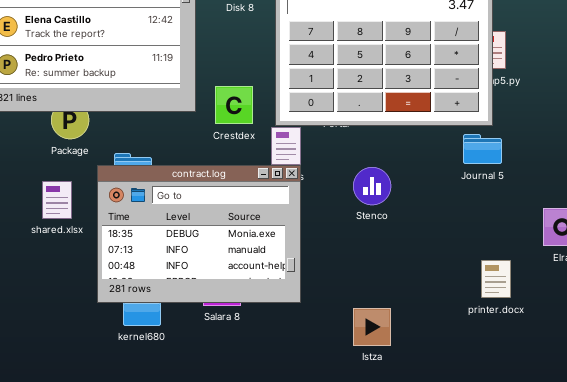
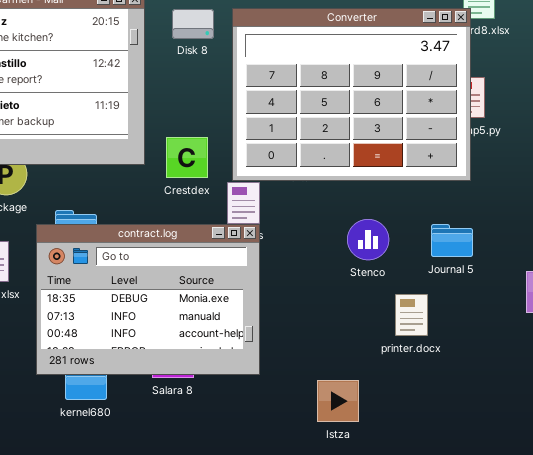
Journal 5: [463,134,502,164] -> [431,224,473,257], moved
Stenco: [353,167,391,205] -> [347,219,389,260], moved
printer.docx: [481,260,511,298] -> [395,294,428,336], moved

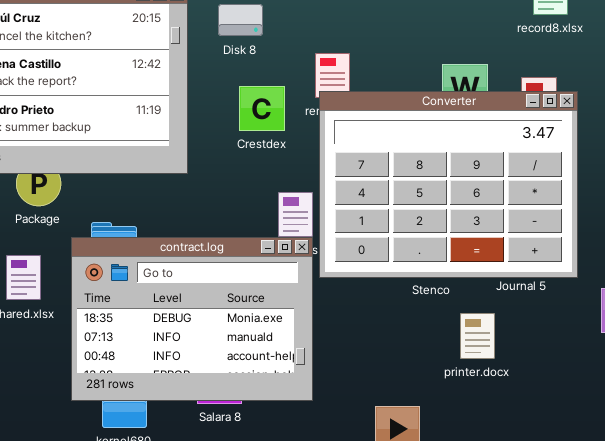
Converter: [232,8,471,181] -> [319,91,578,278], moved
Crestdex: [166,137,208,178] -> [239,86,285,131], moved

